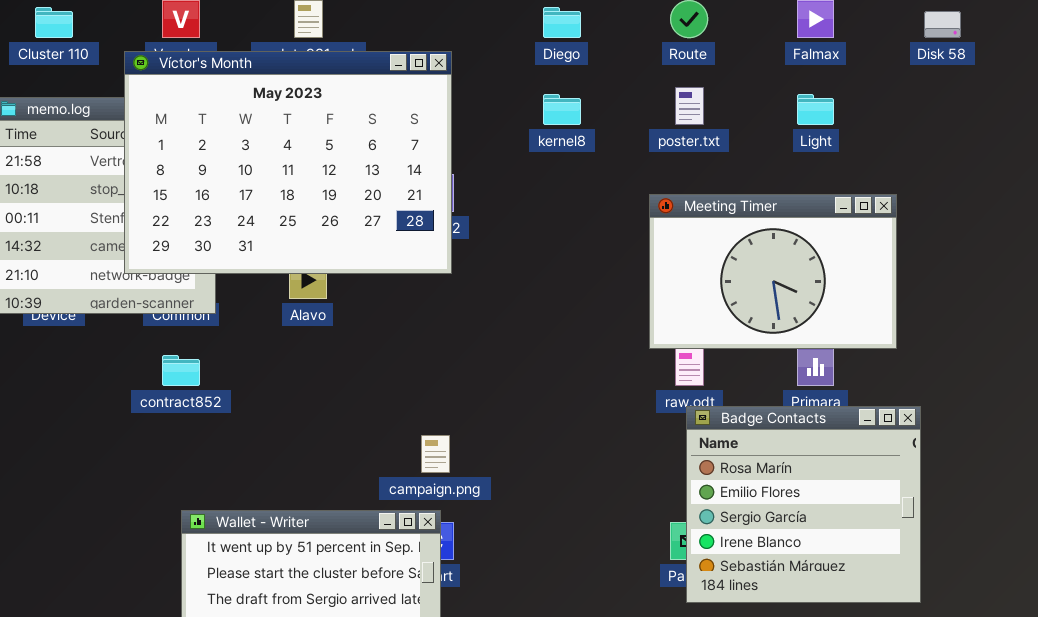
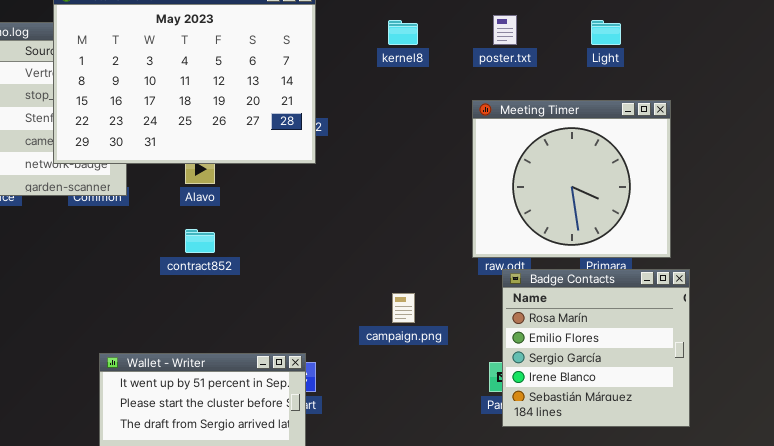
Meeting Timer: [649,194,897,349] -> [472,100,671,258], resized
contract852: [162,355,200,386] -> [185,229,215,253], moved
campaign.png: [421,435,450,473] -> [392,293,415,323], moved

